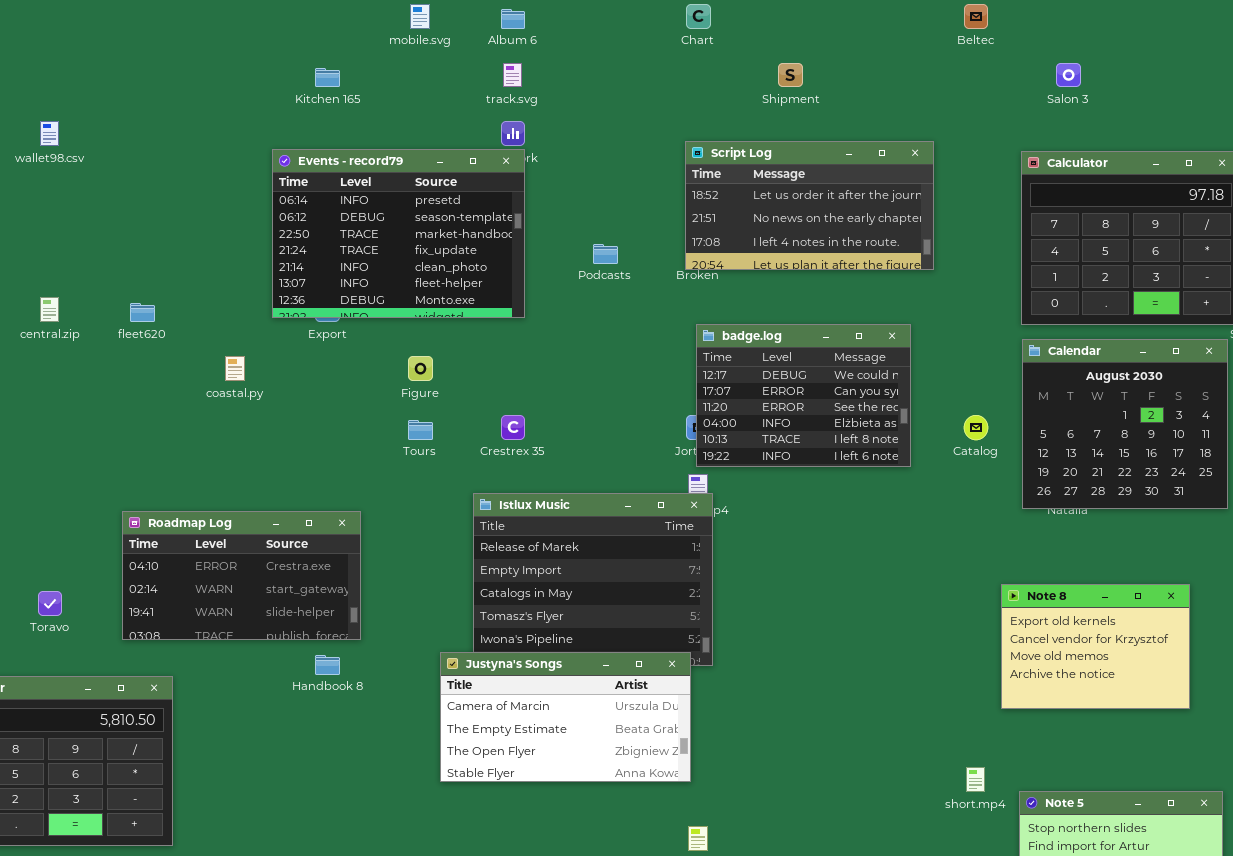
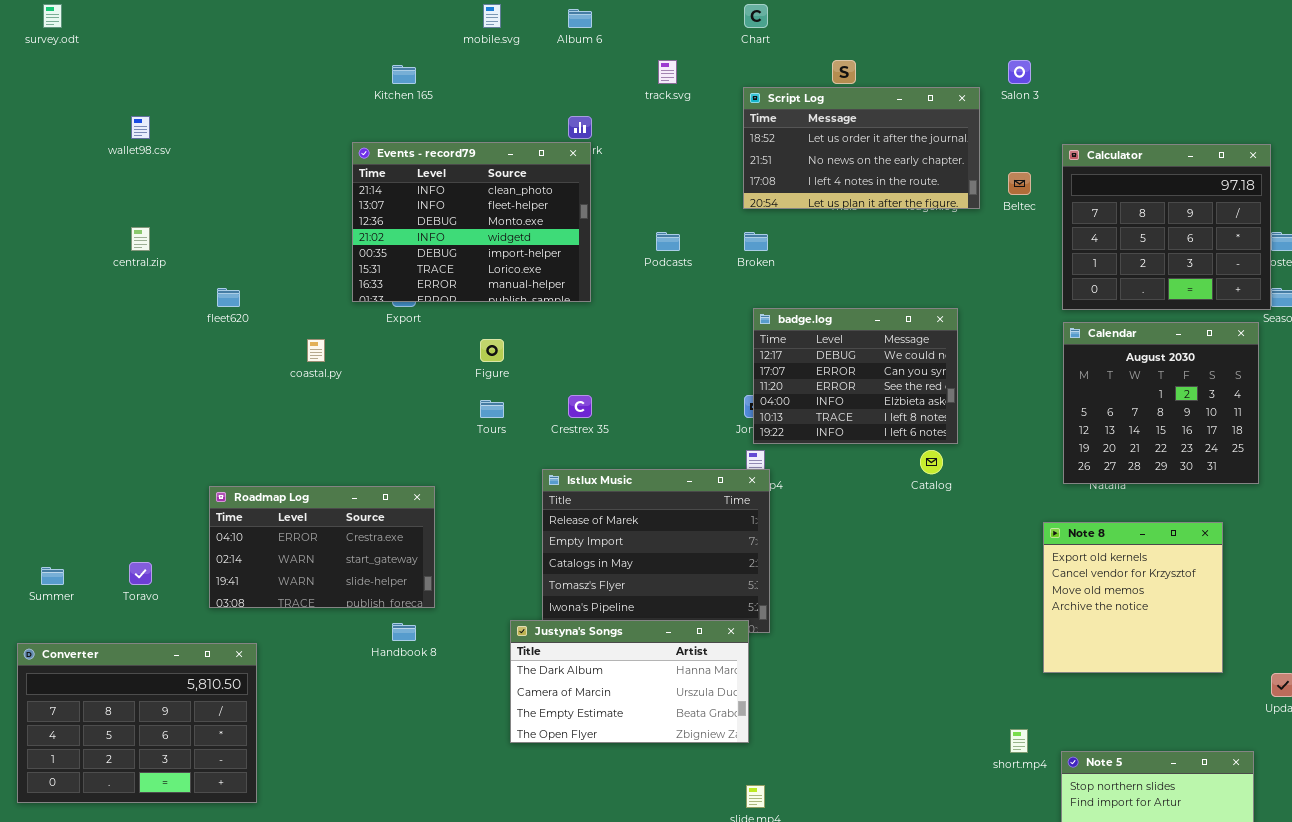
Beltec: [964,4,988,29] -> [1008,172,1031,195], moved
track.svg: [503,63,522,87] -> [658,60,677,84], moved
Salon 3: [1056,63,1081,87] -> [1008,60,1031,84], moved
Script Log: [685,141,934,270] -> [743,87,980,209], moved
Events - record79: [272,149,525,318] -> [352,142,591,302], scrolled down 4 rows
central.zip: [40,297,59,322] -> [131,227,150,251], moved
Catalog: [964,415,988,440] -> [920,450,943,474], moved
Note 8: [1001,584,1190,709] -> [1043,522,1223,673], resized
Justyna's Songs: [440,652,691,782] -> [510,620,749,743], scrolled up 1 row

